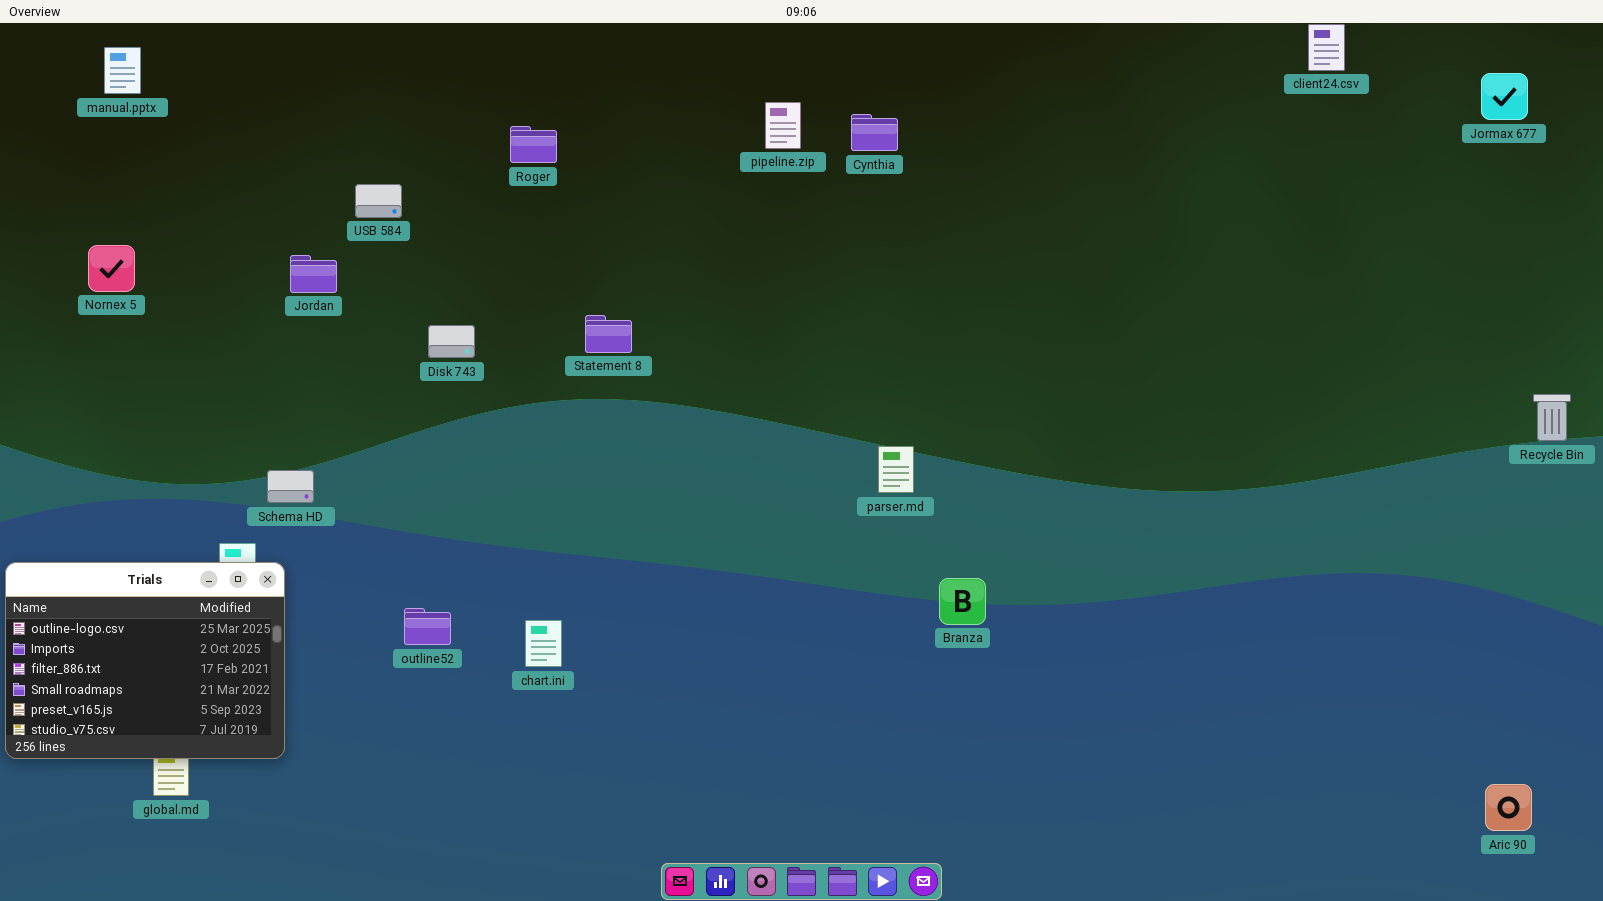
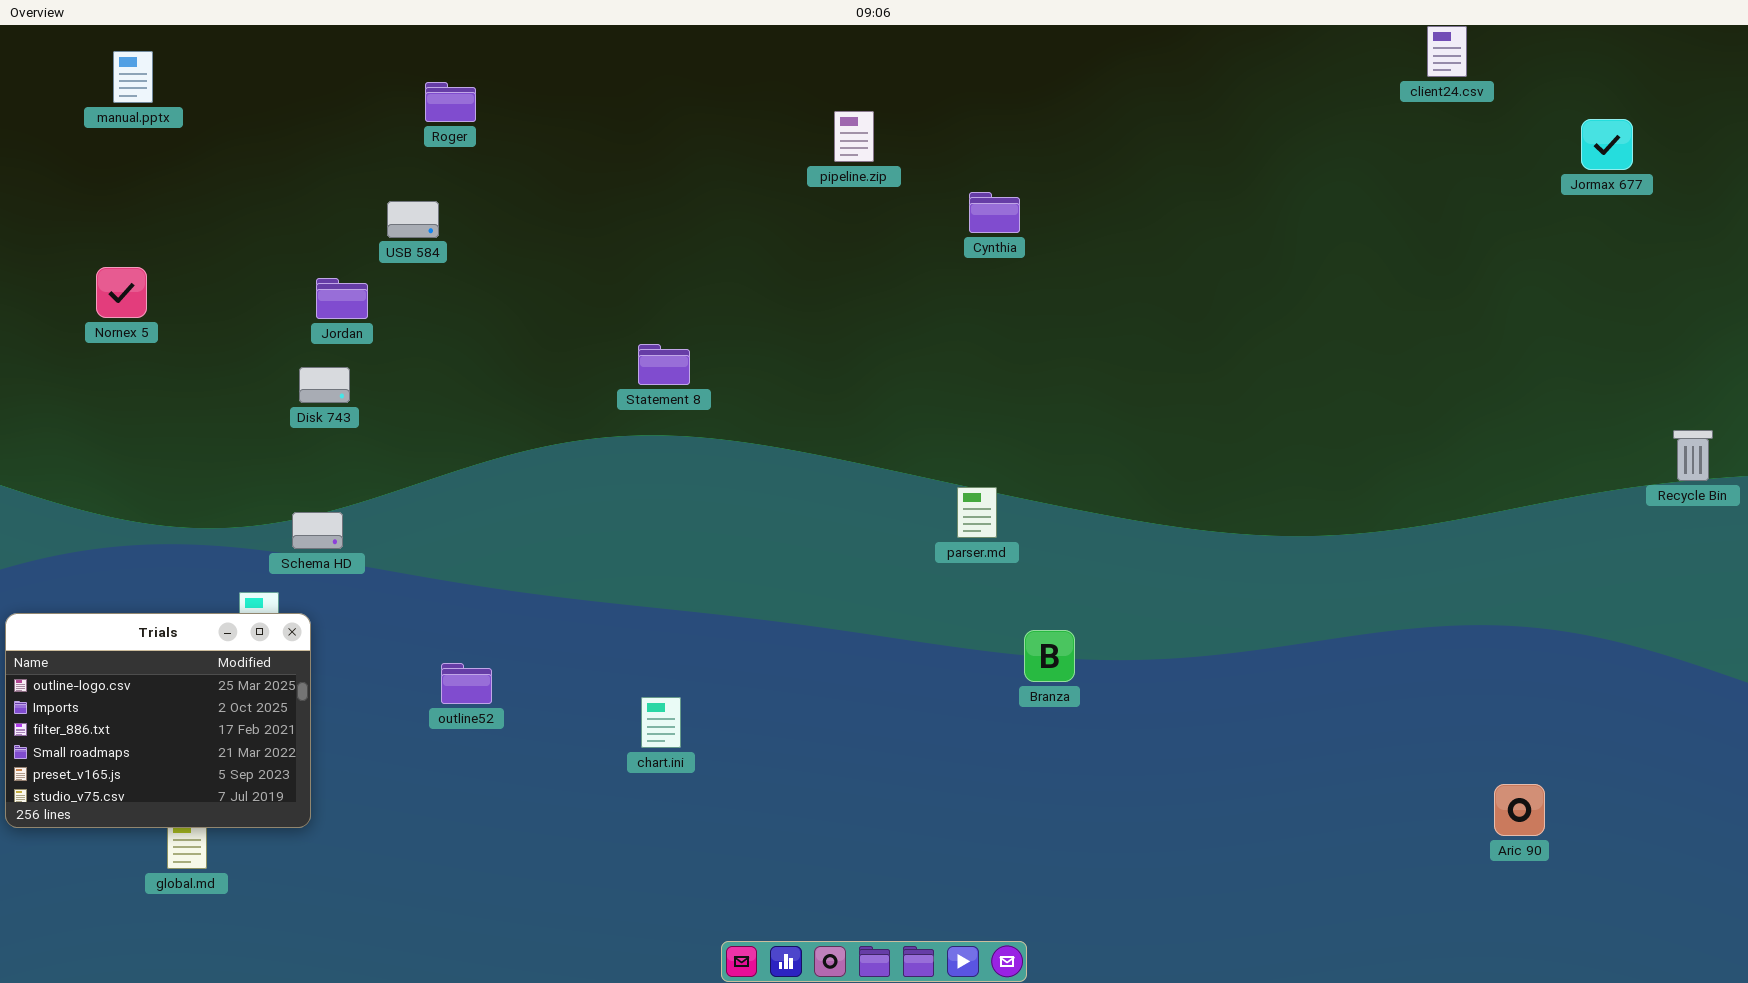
Jormax 677: [1481,73,1528,120] -> [1581,119,1633,170], moved
Cynthia: [851,114,898,151] -> [969,192,1020,233], moved
Roger: [510,126,557,163] -> [425,82,476,122], moved
Disk 743: [428,325,475,358] -> [299,367,350,403], moved
chart.ini: [525,620,562,667] -> [641,697,681,748], moved
Aric 90: [1485,784,1532,831] -> [1494,784,1545,836], moved

